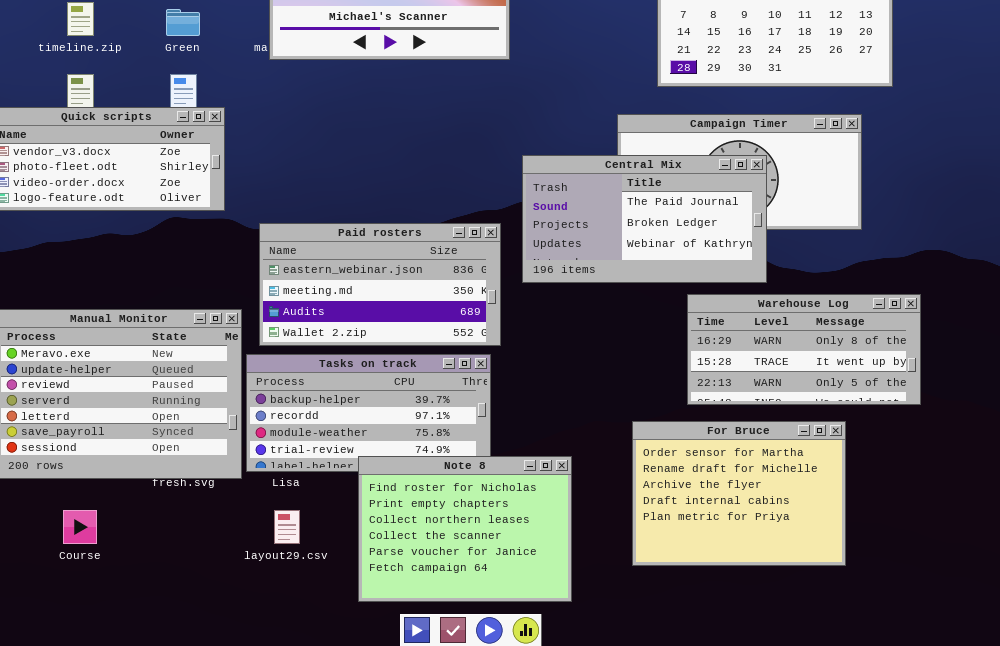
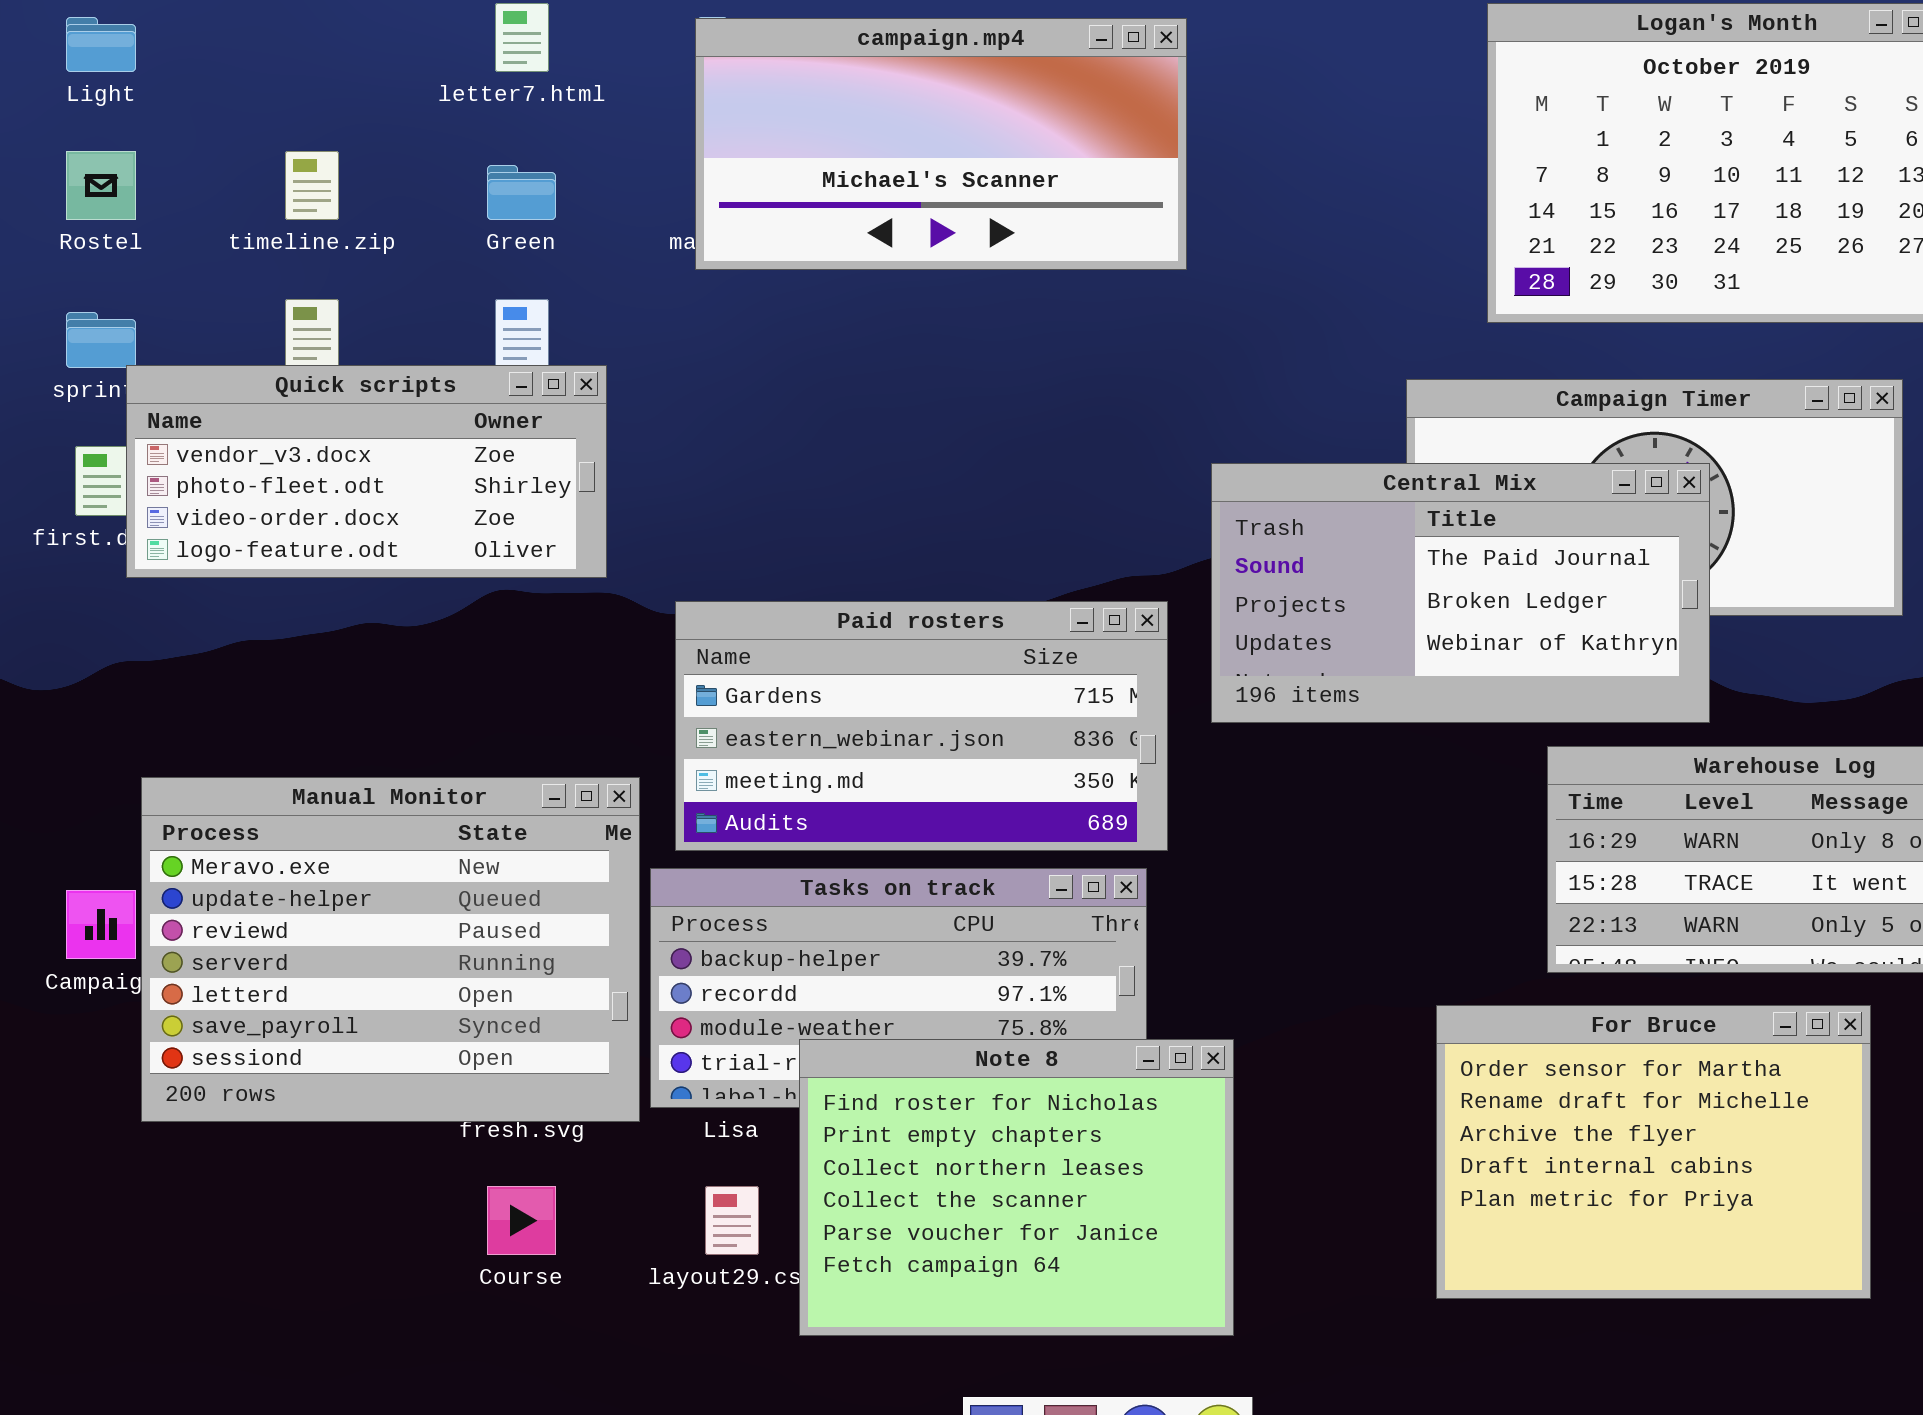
Paid rosters: [259,223,501,346] -> [675,601,1168,851], scrolled up 1 row
Note 8: [358,456,572,602] -> [799,1039,1234,1336], moved
Course: [63,510,97,544] -> [487,1186,556,1255], moved

